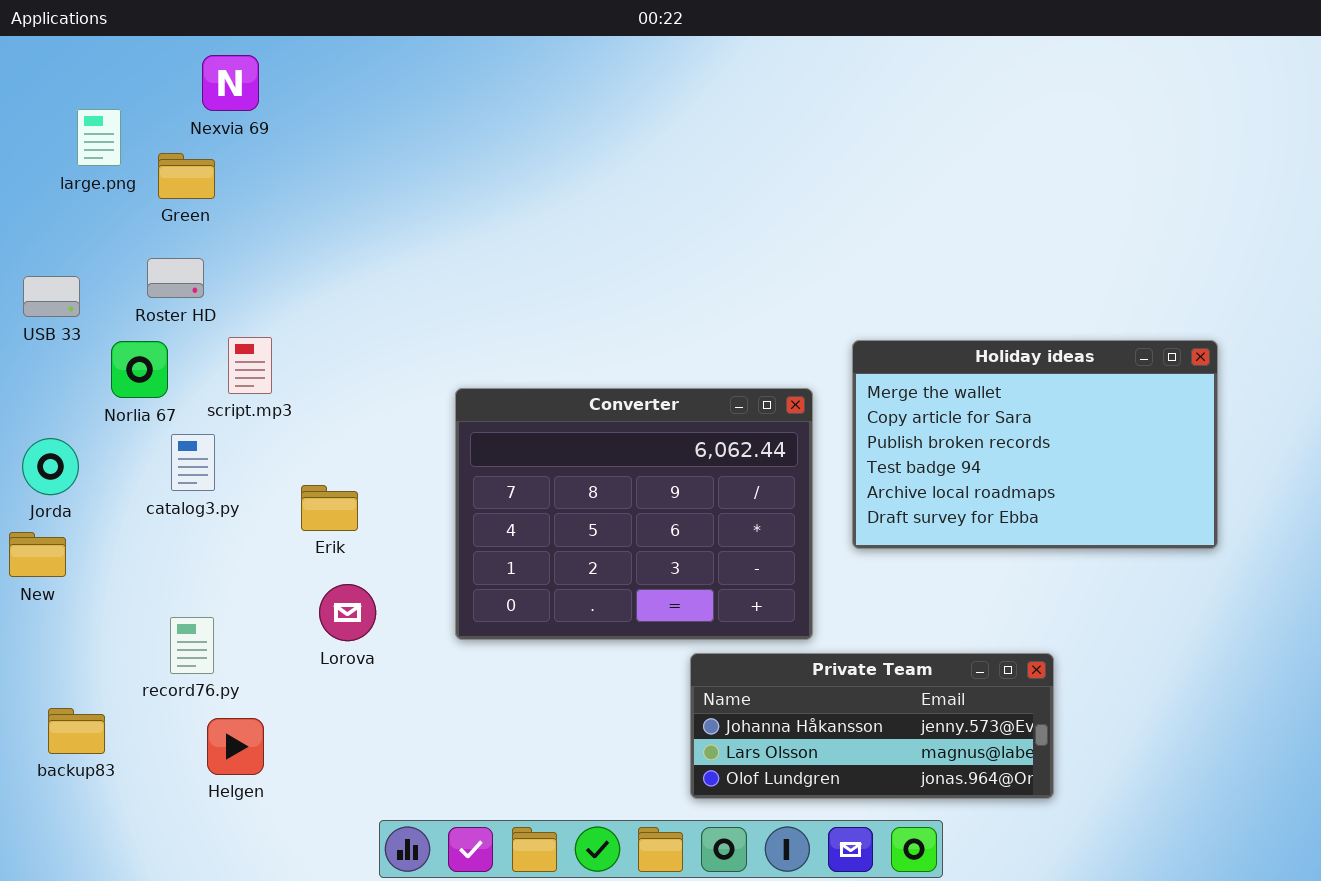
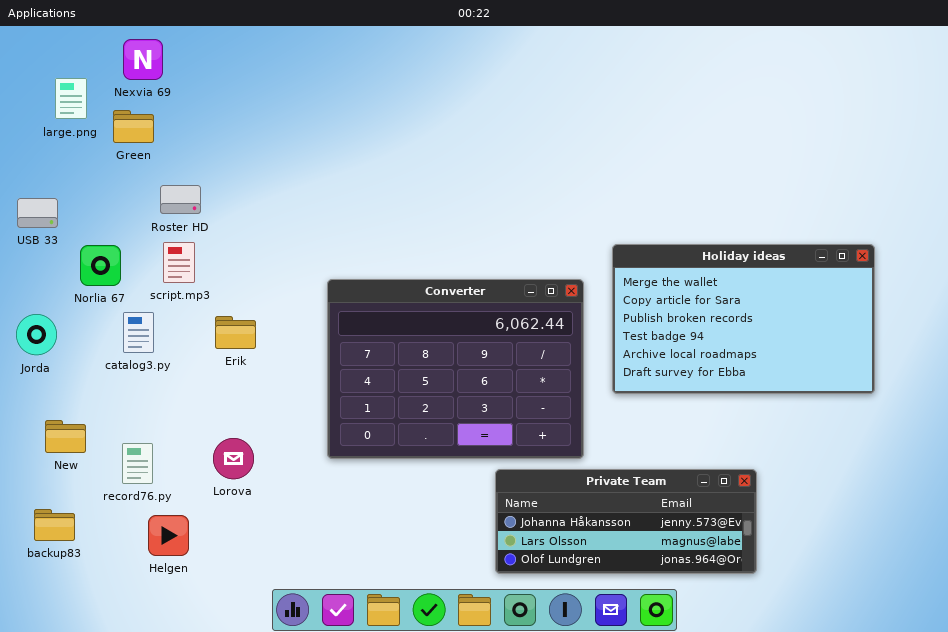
Nexvia 69: [202,55,259,111] -> [123,39,163,80], moved
Roster HD: [147,258,204,298] -> [160,185,201,214], moved
Erik: [301,485,358,531] -> [215,316,256,349], moved
New: [9,532,66,577] -> [45,420,86,453], moved
Lorova: [319,584,376,641] -> [213,438,254,479], moved

